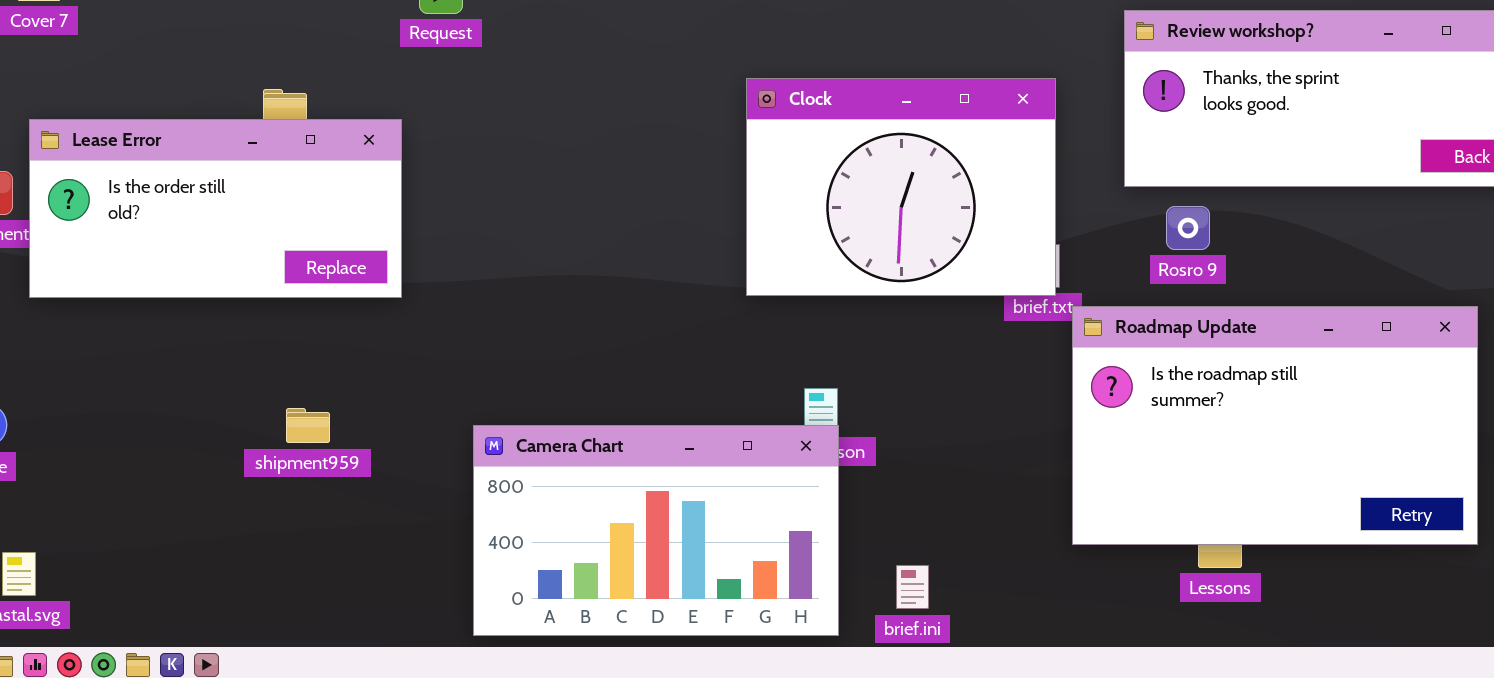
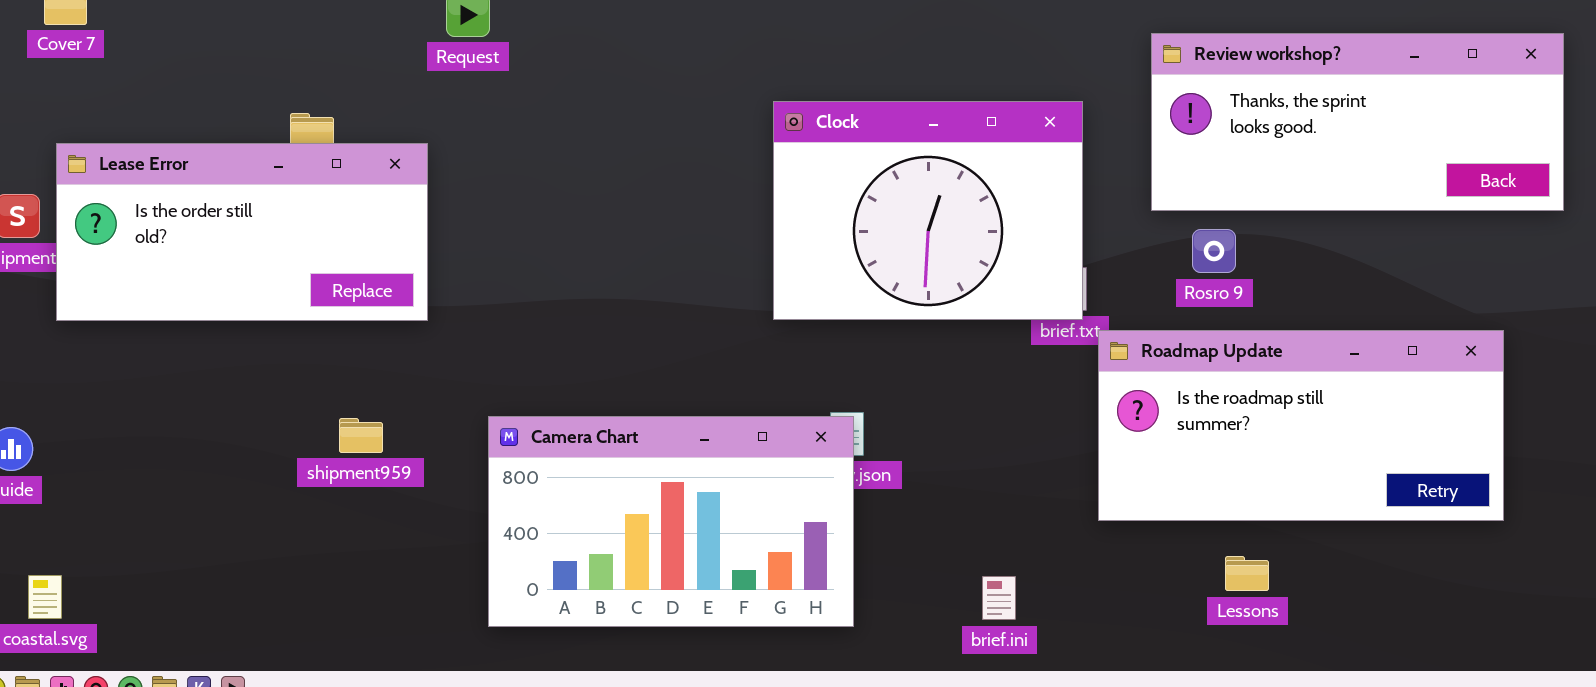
Roadmap Update: [1072,306,1478,545] -> [1098,330,1504,521], resized
shipment959: [286,408,330,443] -> [339,418,383,453], moved
Camera Chart: [473,425,839,636] -> [488,416,854,627], moved
brief.ini: [896,565,929,609] -> [982,576,1016,620], moved

